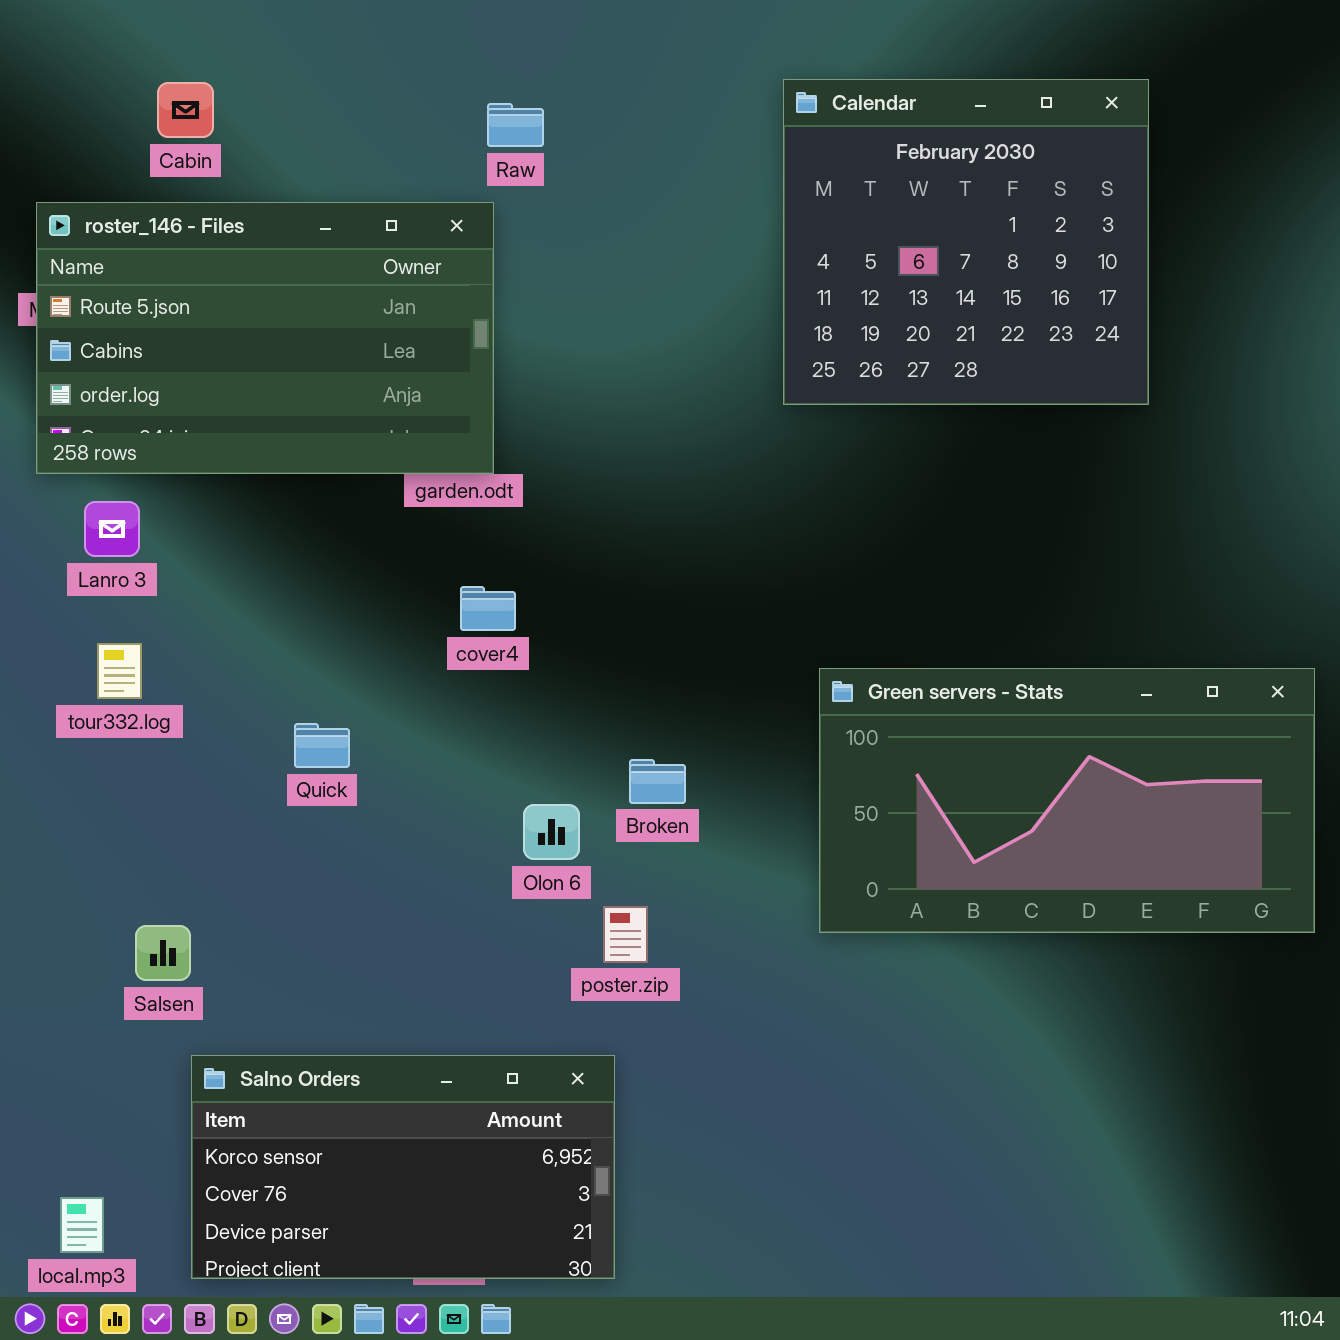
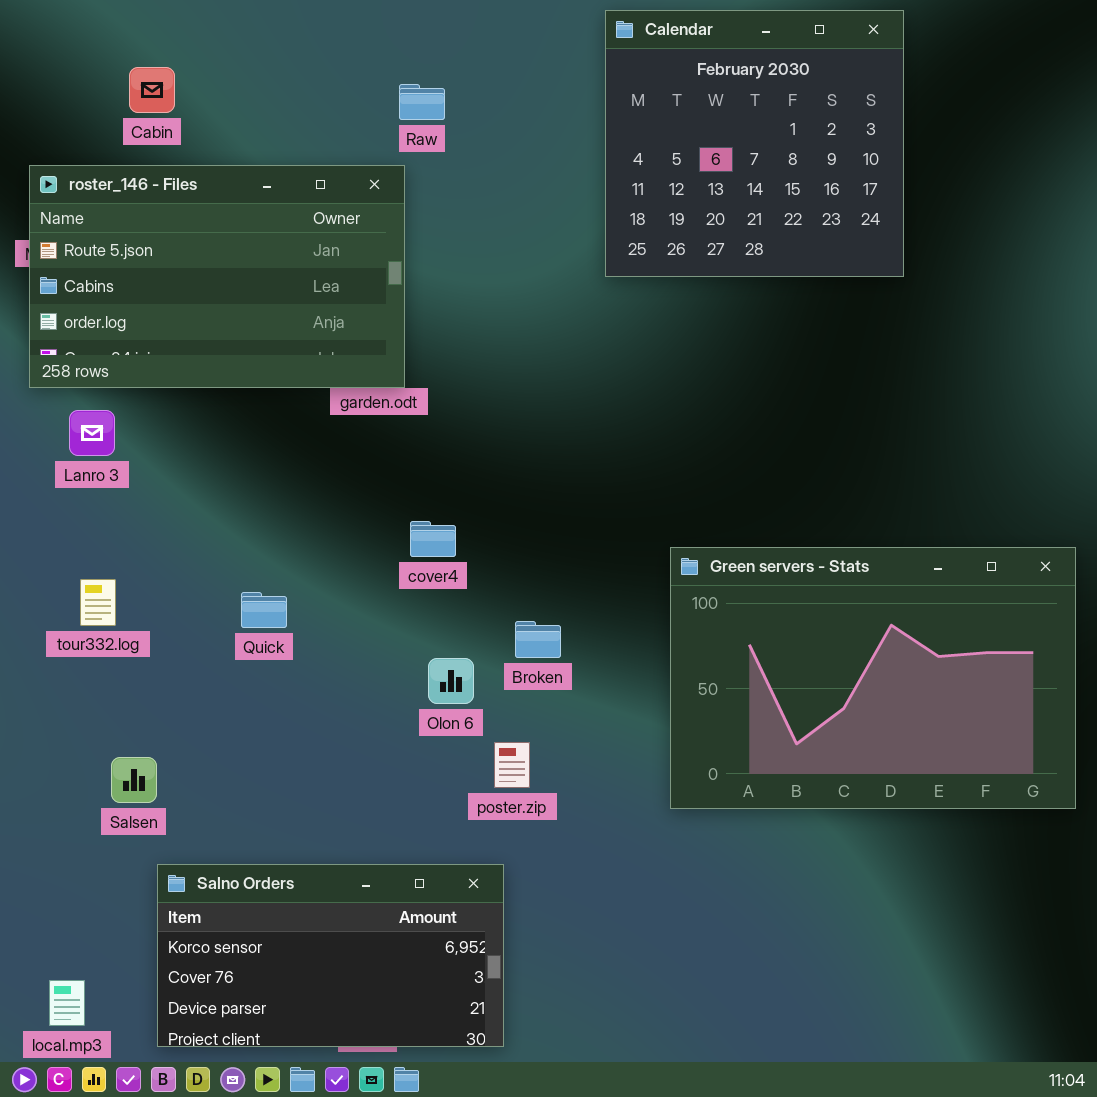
Calendar: [783,79,1149,405] -> [605,10,904,277], moved
cover4: [460,586,516,631] -> [410,521,456,557], moved
tour332.log: [97,643,142,699] -> [80,579,116,626], moved
Green servers - Stats: [819,668,1315,933] -> [670,547,1076,809], resized

